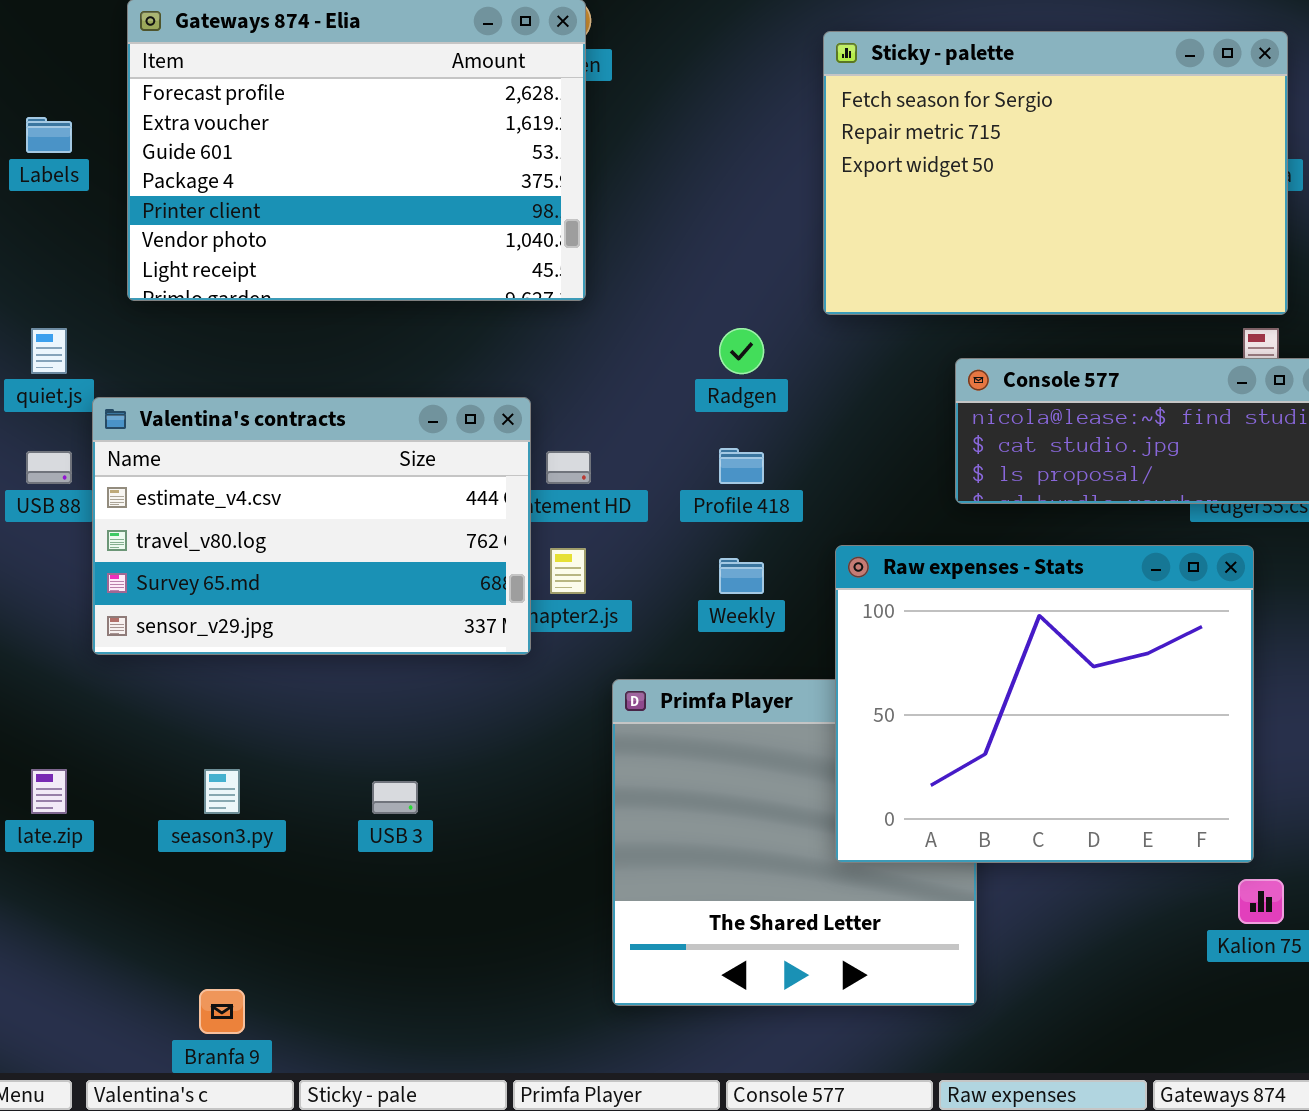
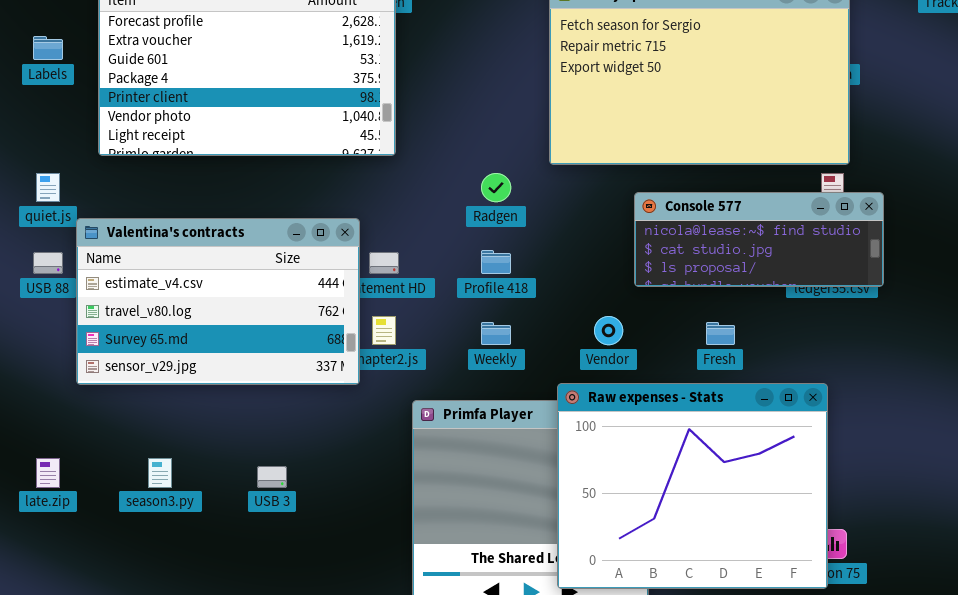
Raw expenses - Stats: [835,545,1254,863] -> [557,383,828,589], moved

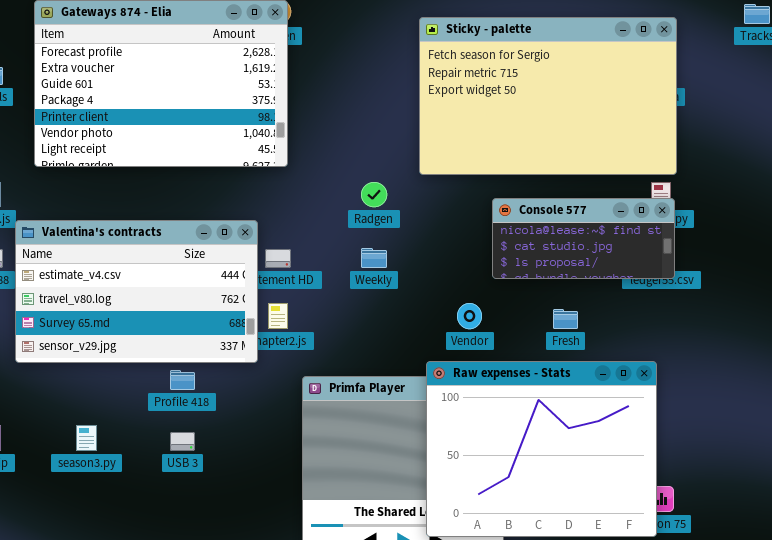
Console 577: [634,192,884,287] -> [492,198,675,279], resized
Profile 418: [481,250,511,274] -> [170,370,195,390], moved
Weekly: [481,322,511,345] -> [361,248,387,268], moved

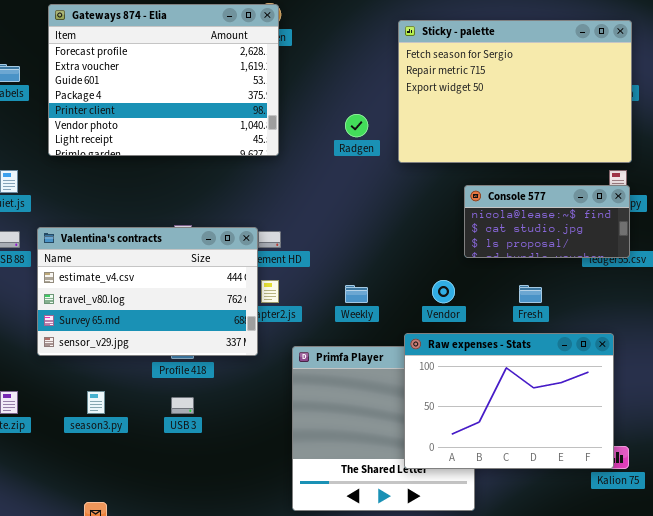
Radgen: [361,182,387,207] -> [345,114,368,137], moved
Valentina's contracts: [15,220,258,363] -> [37,227,258,356], moved
Weekly: [361,248,387,268] -> [345,285,368,303], moved
Raw expenses - Stats: [426,361,657,537] -> [404,333,614,469], resized

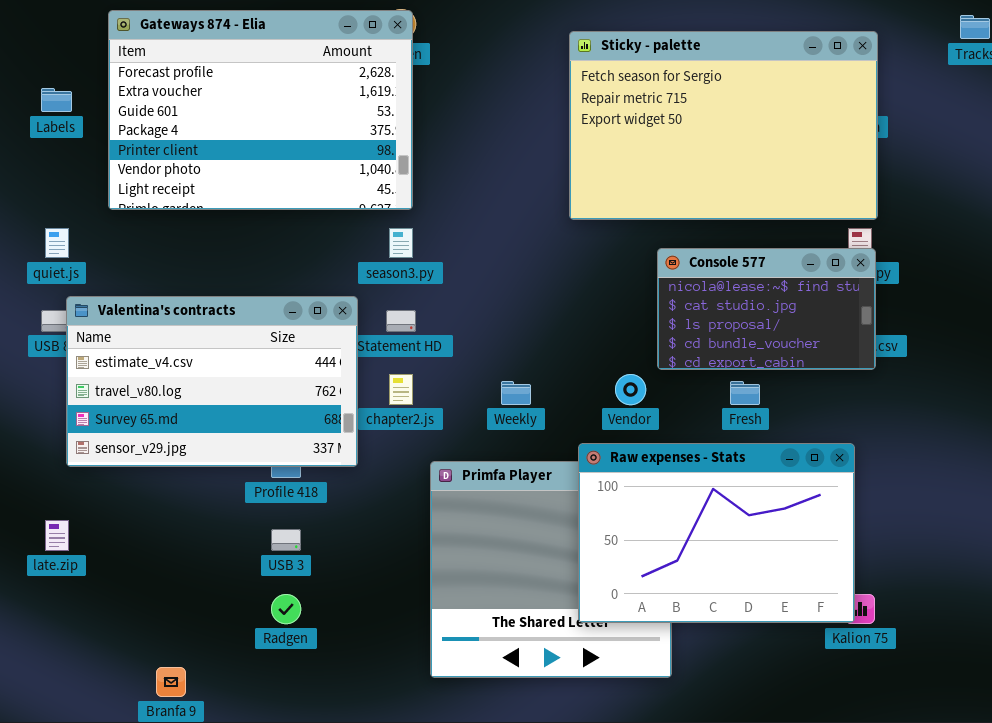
Radgen: [345,114,368,137] -> [271,594,301,624], moved
Console 577: [464,185,630,258] -> [657,248,876,370], resized
Valentina's contracts: [37,227,258,356] -> [66,296,358,467], moved
season3.py: [87,391,105,414] -> [389,228,413,258], moved

